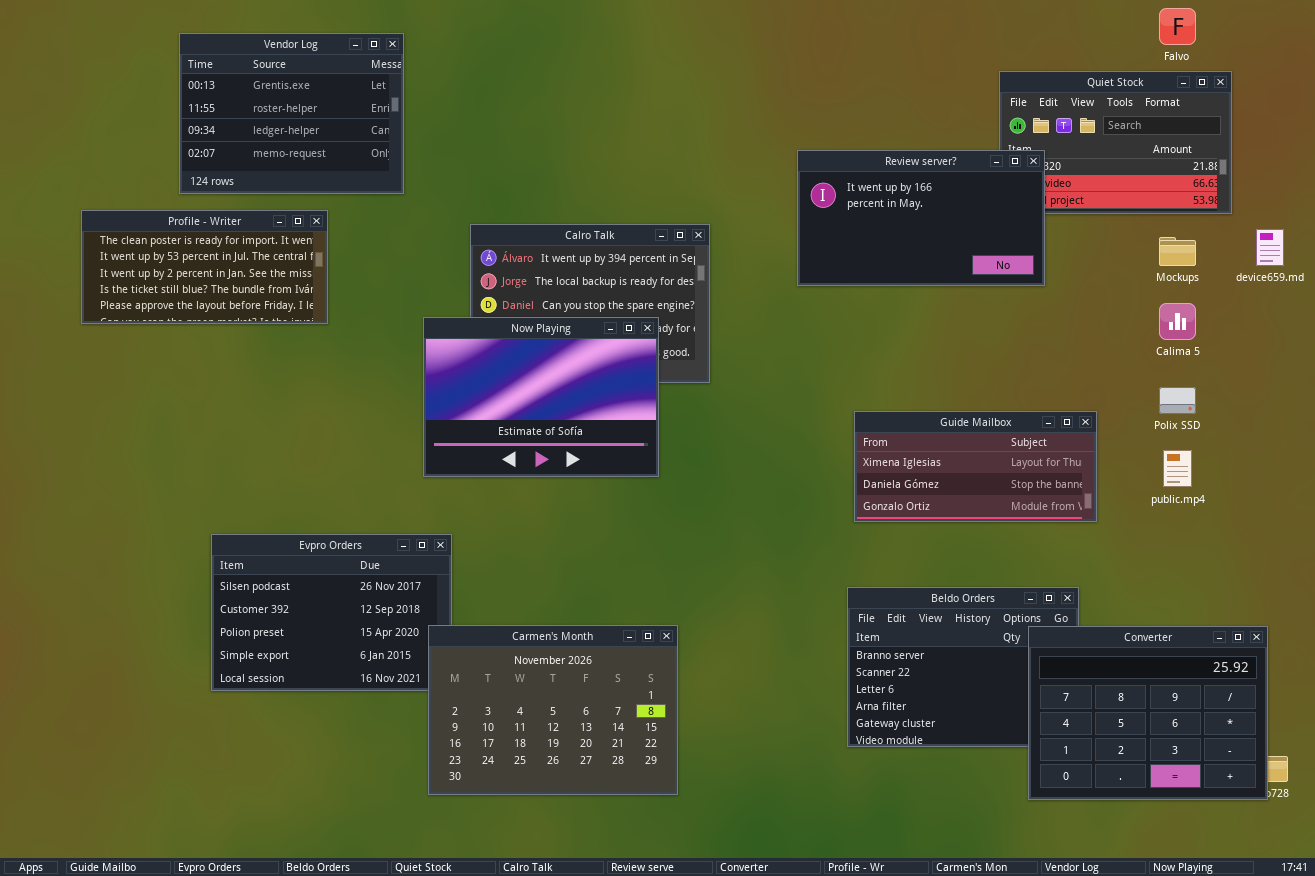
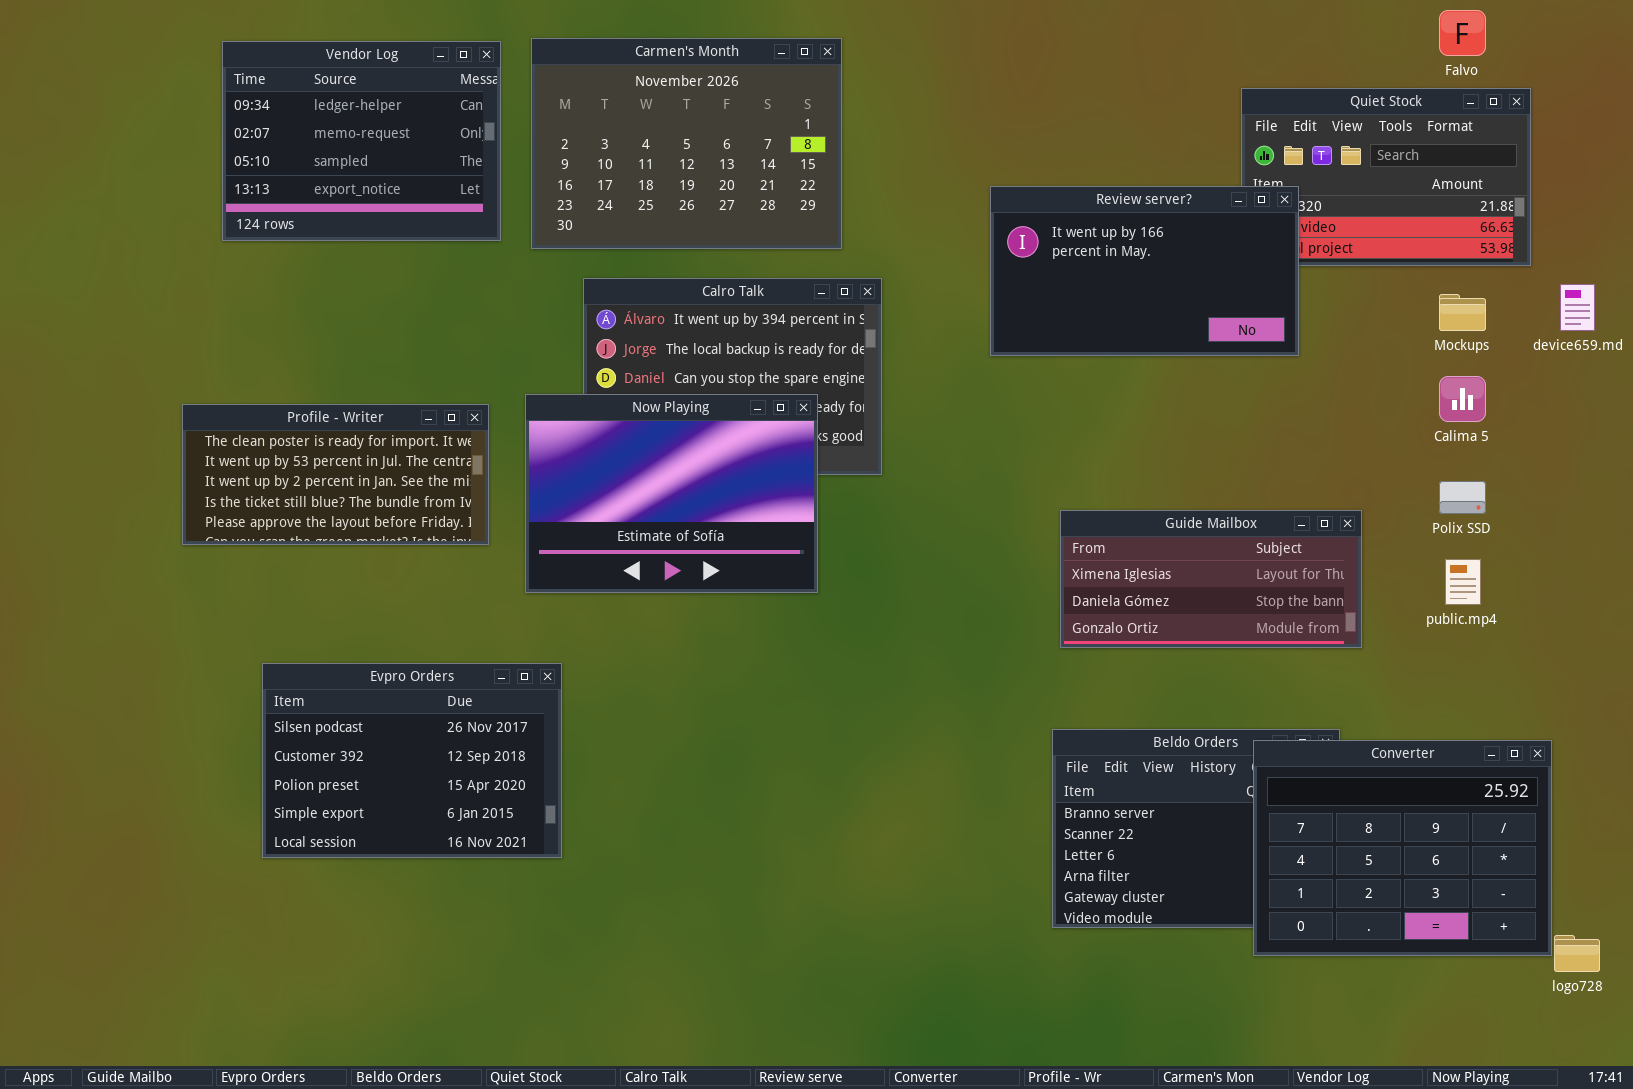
Vendor Log: [179,33,404,194] -> [222,41,501,241], scrolled down 2 rows
Profile - Writer: [81,210,328,324] -> [182,404,489,545], moved
Carmen's Month: [428,625,678,795] -> [531,38,842,249], moved
Converter: [1028,626,1268,800] -> [1253,740,1552,956], moved

